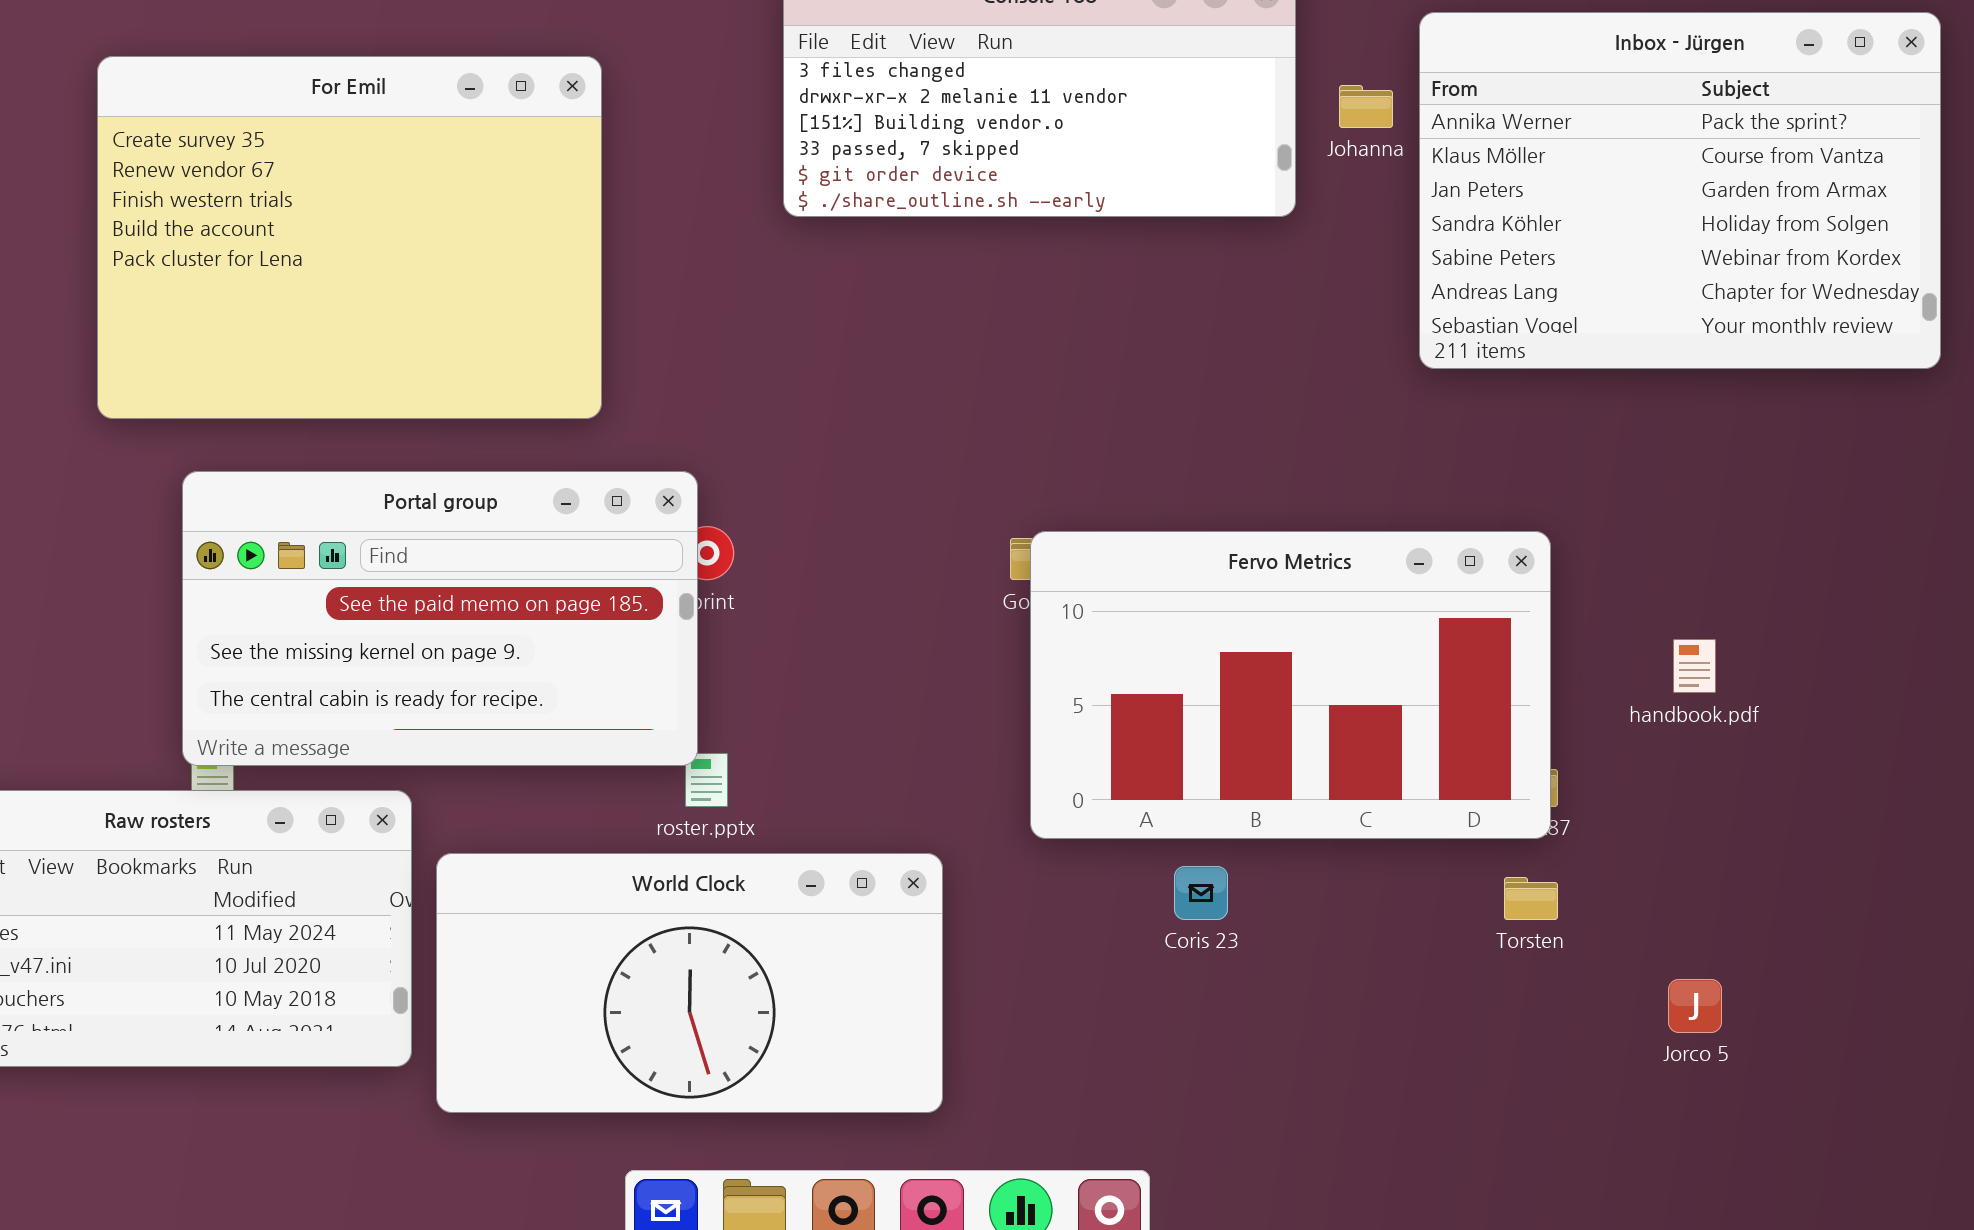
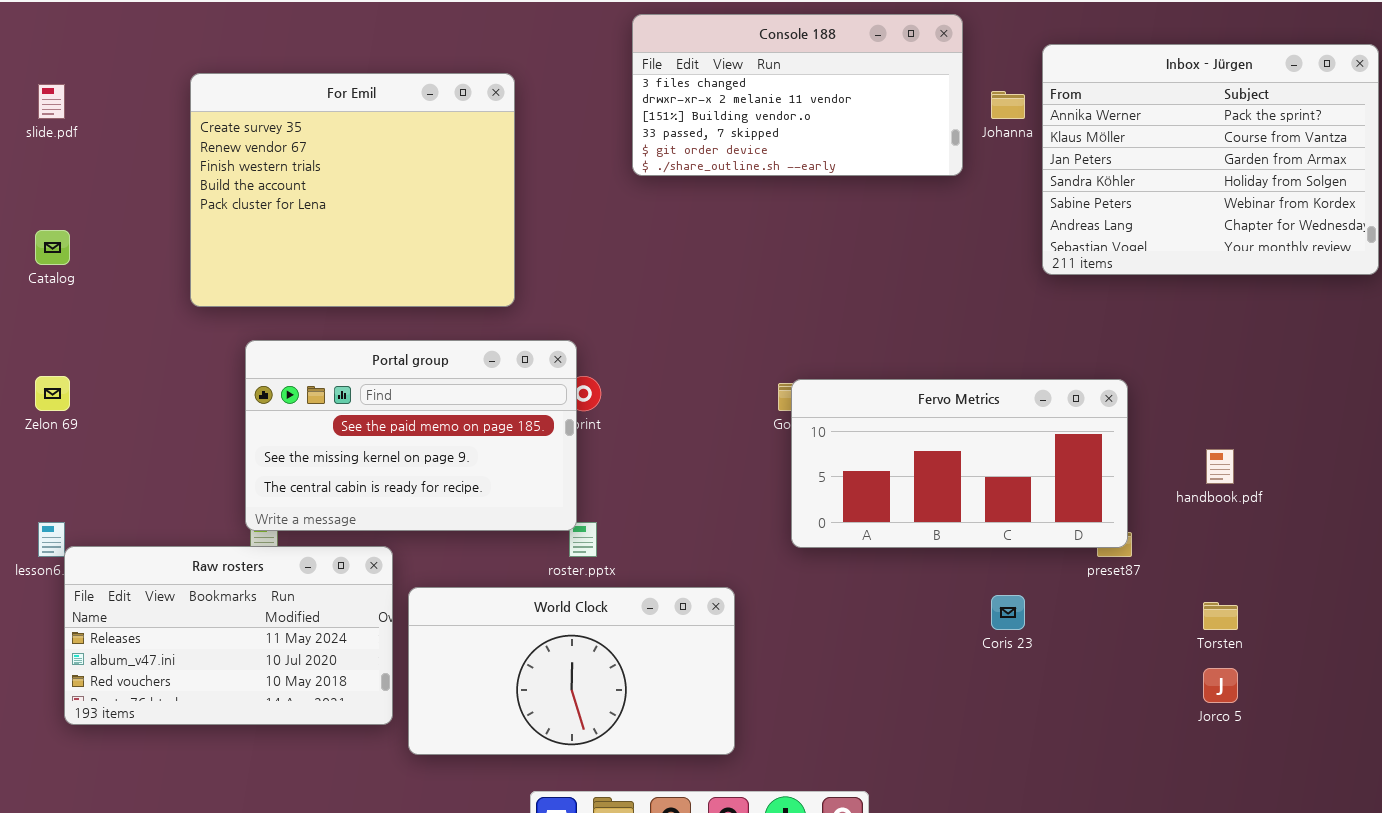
Fervo Metrics: [1030,531,1551,839] -> [791,379,1128,548], resized
Coris 23: [1174,866,1228,920] -> [991,595,1025,630], moved
Torsten: [1504,877,1558,920] -> [1203,602,1238,630], moved

